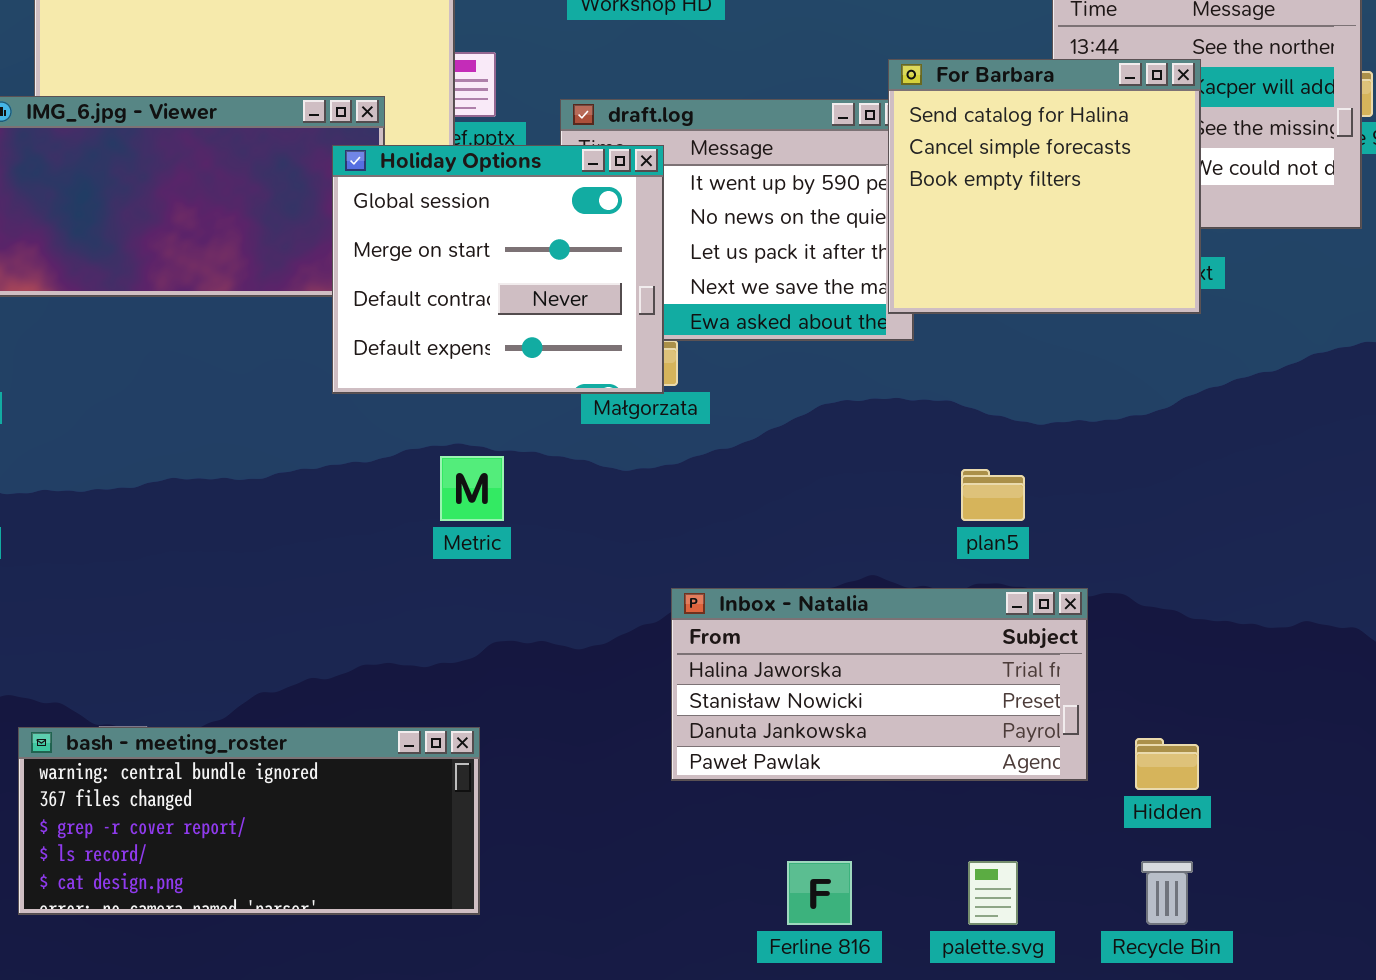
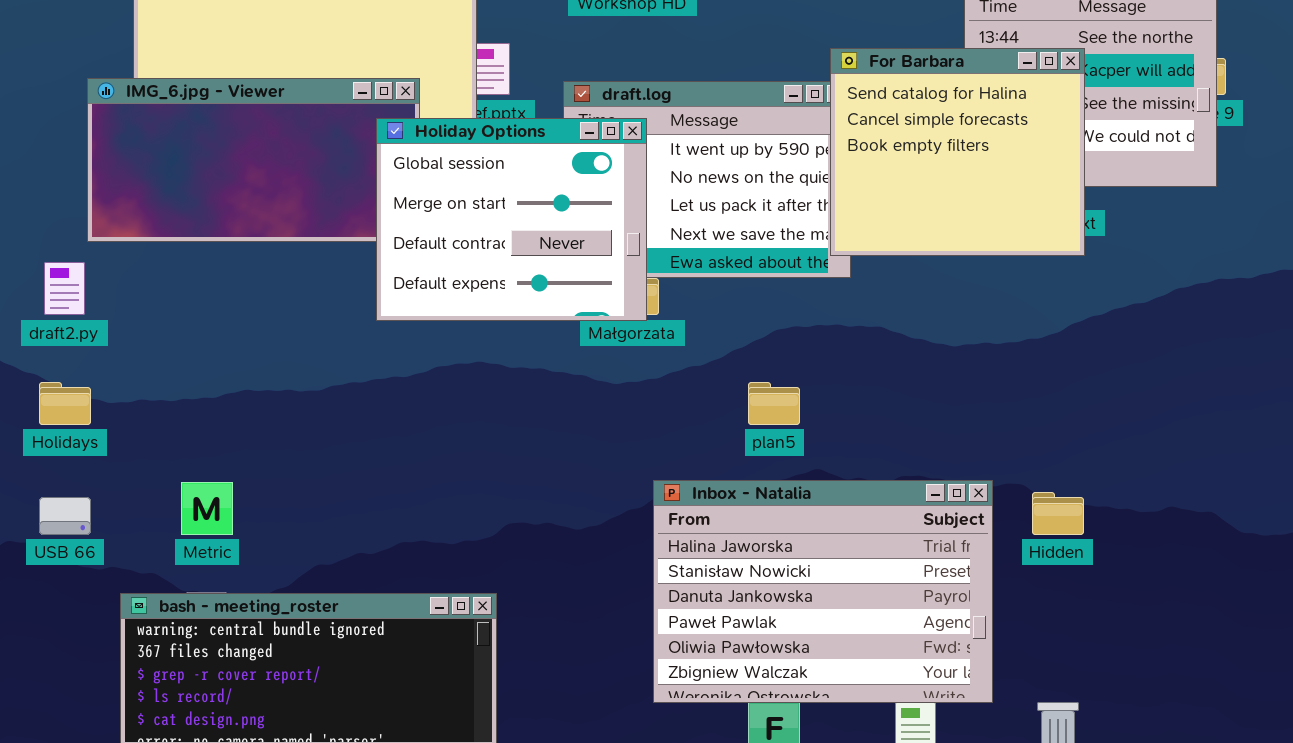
Metric: [440,456,504,521] -> [181,482,233,535], moved
plan5: [961,469,1025,521] -> [748,382,800,425], moved
Inbox - Natalia: [671,588,1088,781] -> [653,480,993,703], resized
Hidden: [1135,738,1199,790] -> [1032,492,1084,535], moved

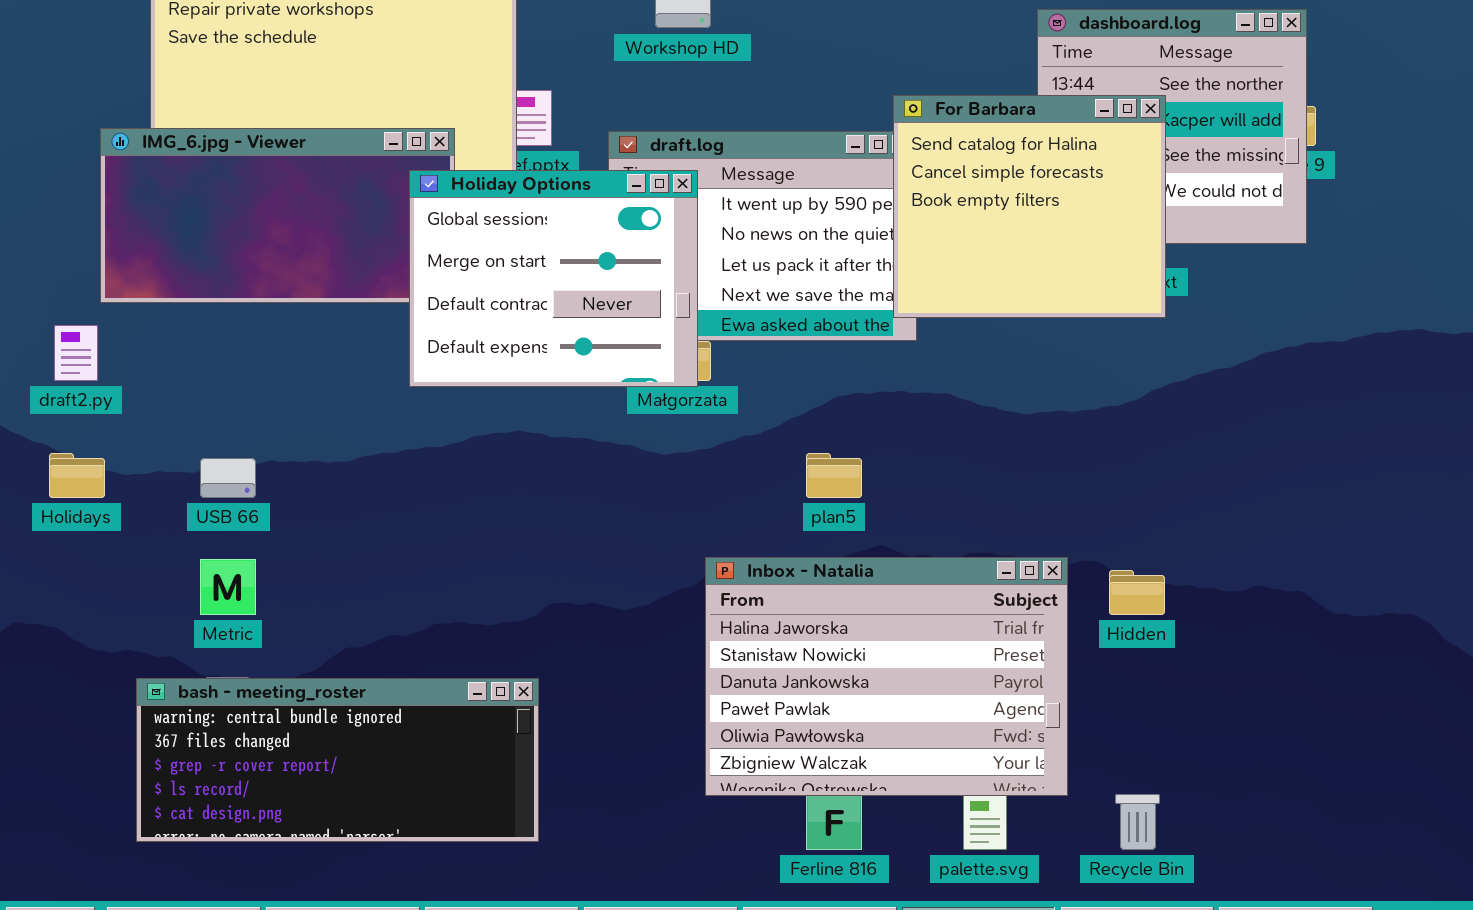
USB 66: [39,497,91,535] -> [200,458,256,498], moved

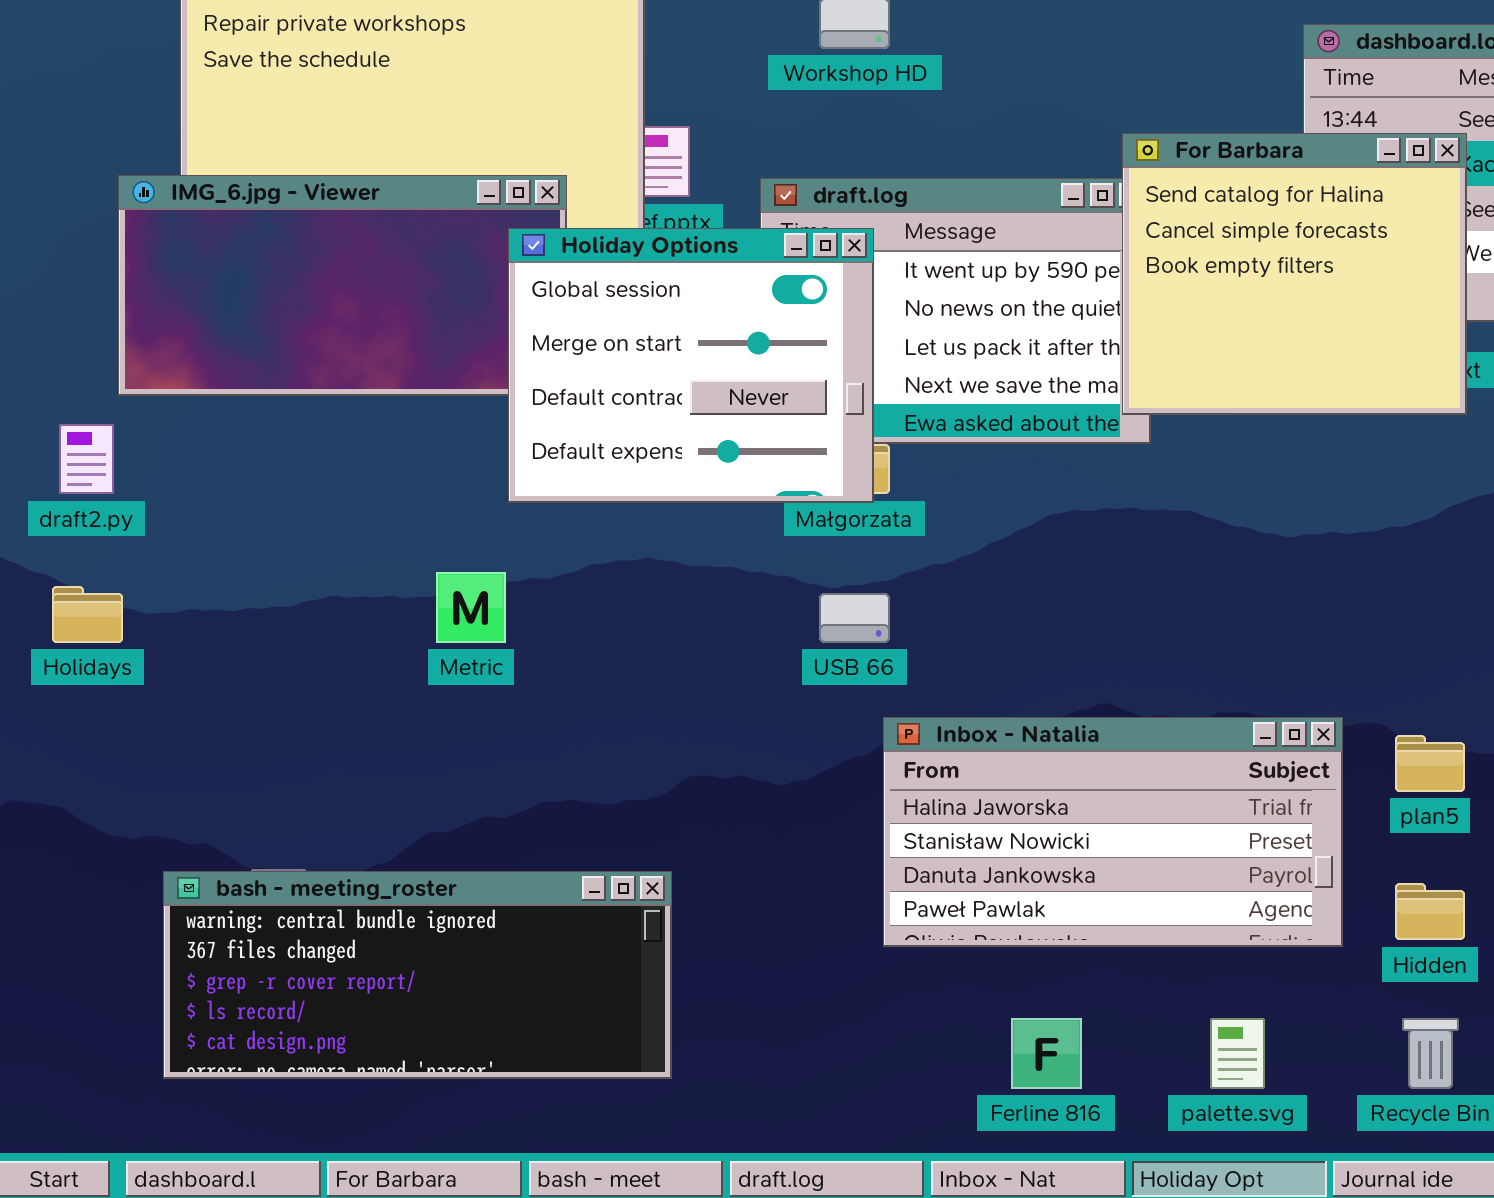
plan5: [806,453,862,498] -> [1395,735,1465,792], moved
USB 66: [200,458,256,498] -> [819,593,890,643], moved
Inbox - Natalia: [705,557,1068,796] -> [883,717,1343,947], resized
Metric: [200,559,256,615] -> [436,572,506,643], moved
Hidden: [1109,570,1165,615] -> [1395,883,1465,940], moved

